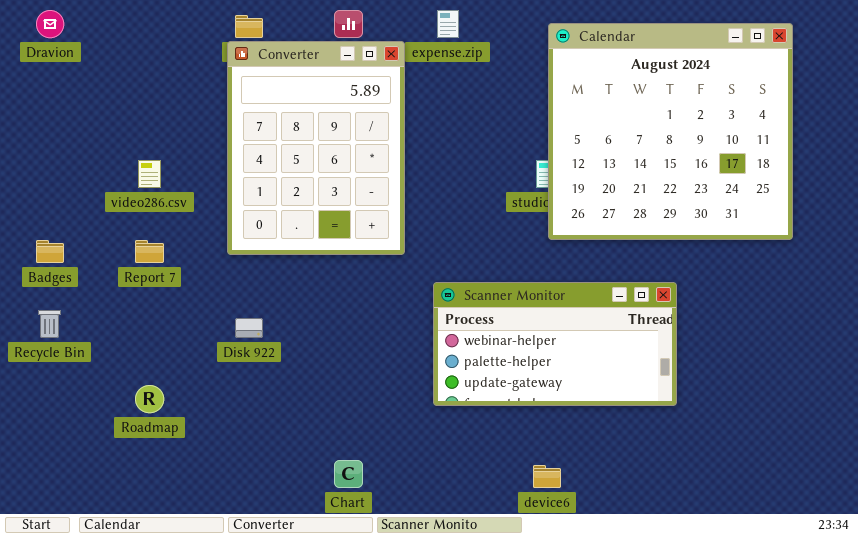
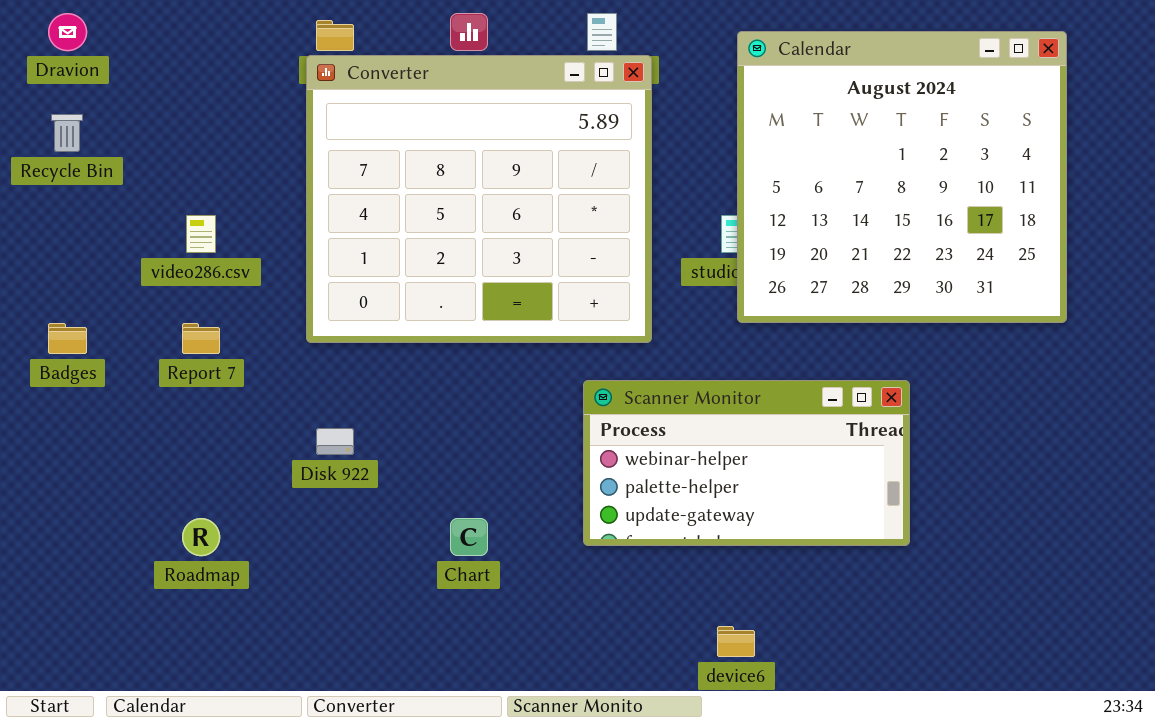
Converter: [227,41,405,255] -> [306,55,652,343], resized
Recycle Bin: [38,310,61,338] -> [51,114,83,152], moved
Chart: [334,460,363,488] -> [450,518,488,556], moved

